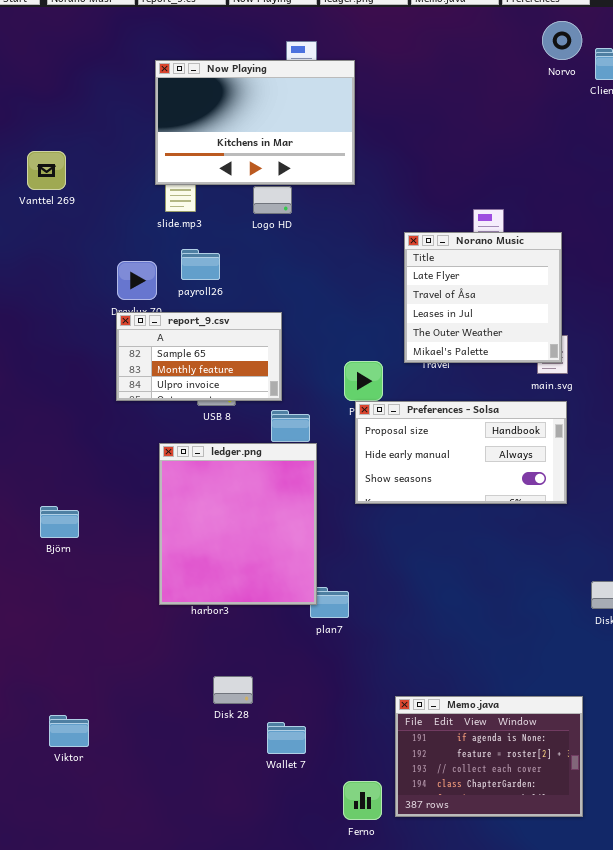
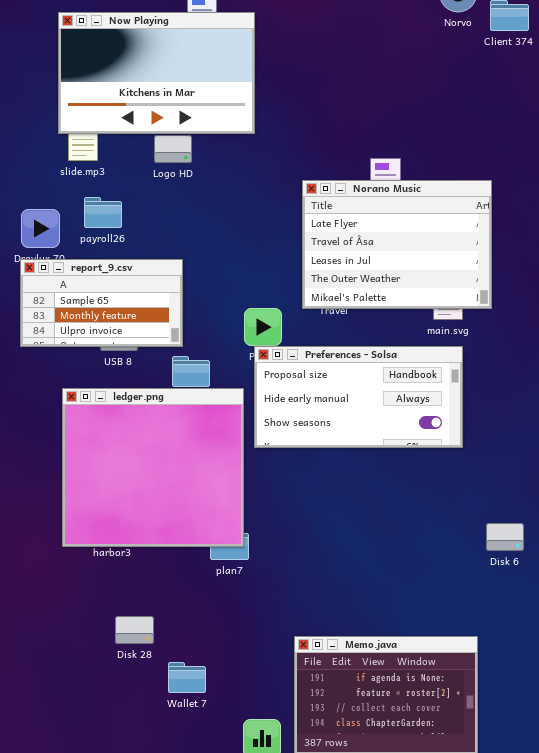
Norano Music: [404,232,562,363] -> [302,180,492,309], resized
ledger.png: [159,443,317,605] -> [62,388,244,547], resized

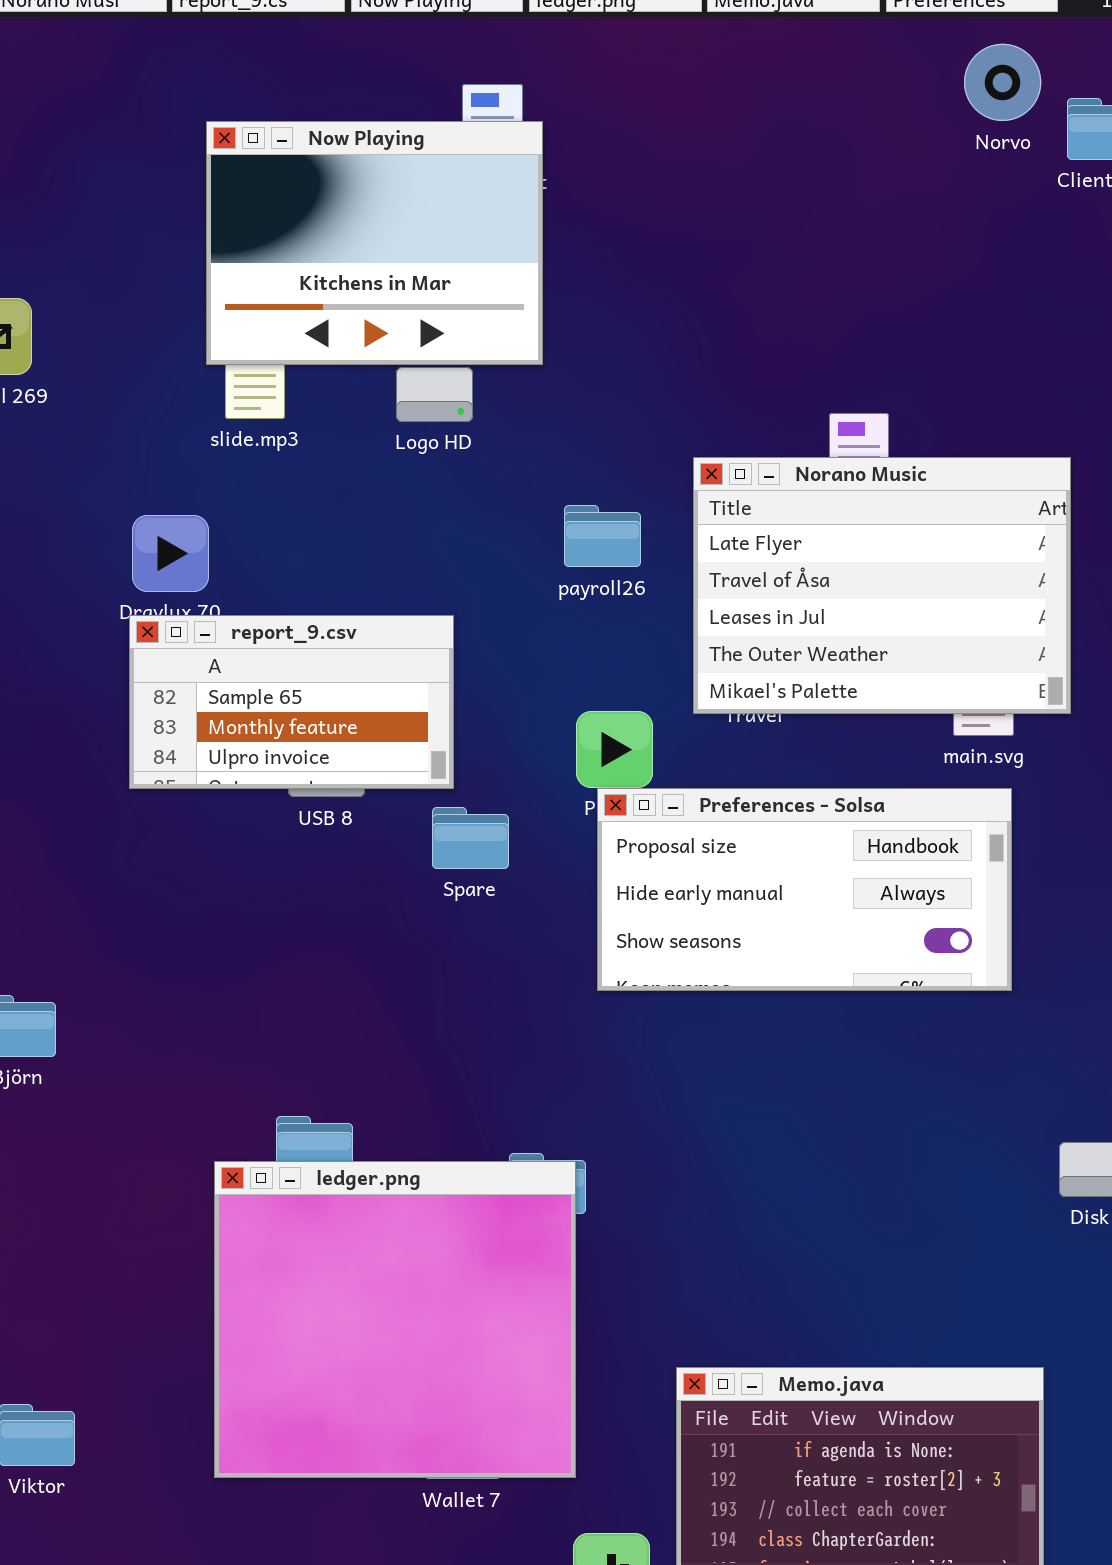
Now Playing: [58,12,255,134] -> [206,121,543,365], resized
payroll26: [84,197,122,228] -> [564,505,641,567], moved
ledger.png: [62,388,244,547] -> [214,1161,576,1478], moved

